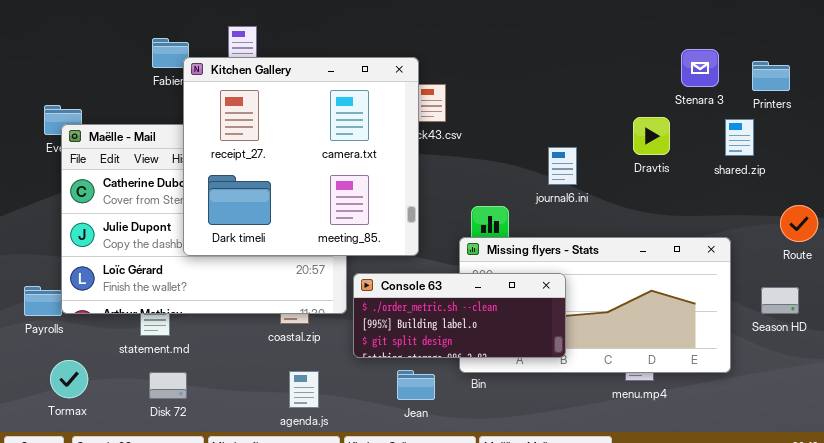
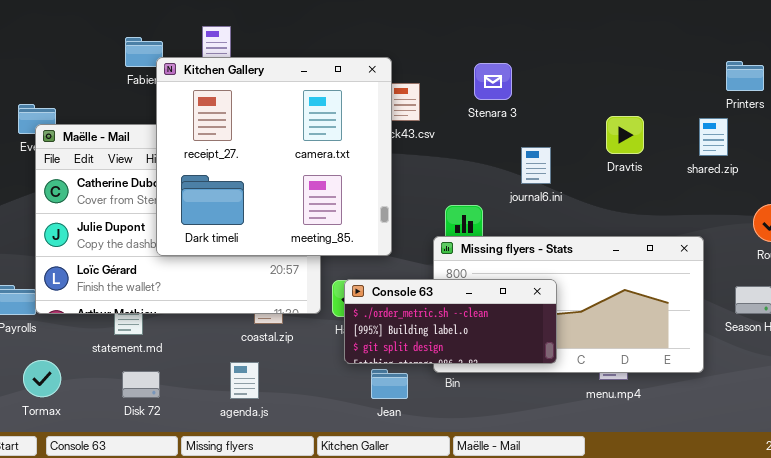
Stenara 3: [681,49,719,87] -> [474,63,512,100], moved
Console 63: [353,273,566,358] -> [344,279,557,364], moved
agenda.js: [289,371,319,408] -> [230,362,259,399], moved

